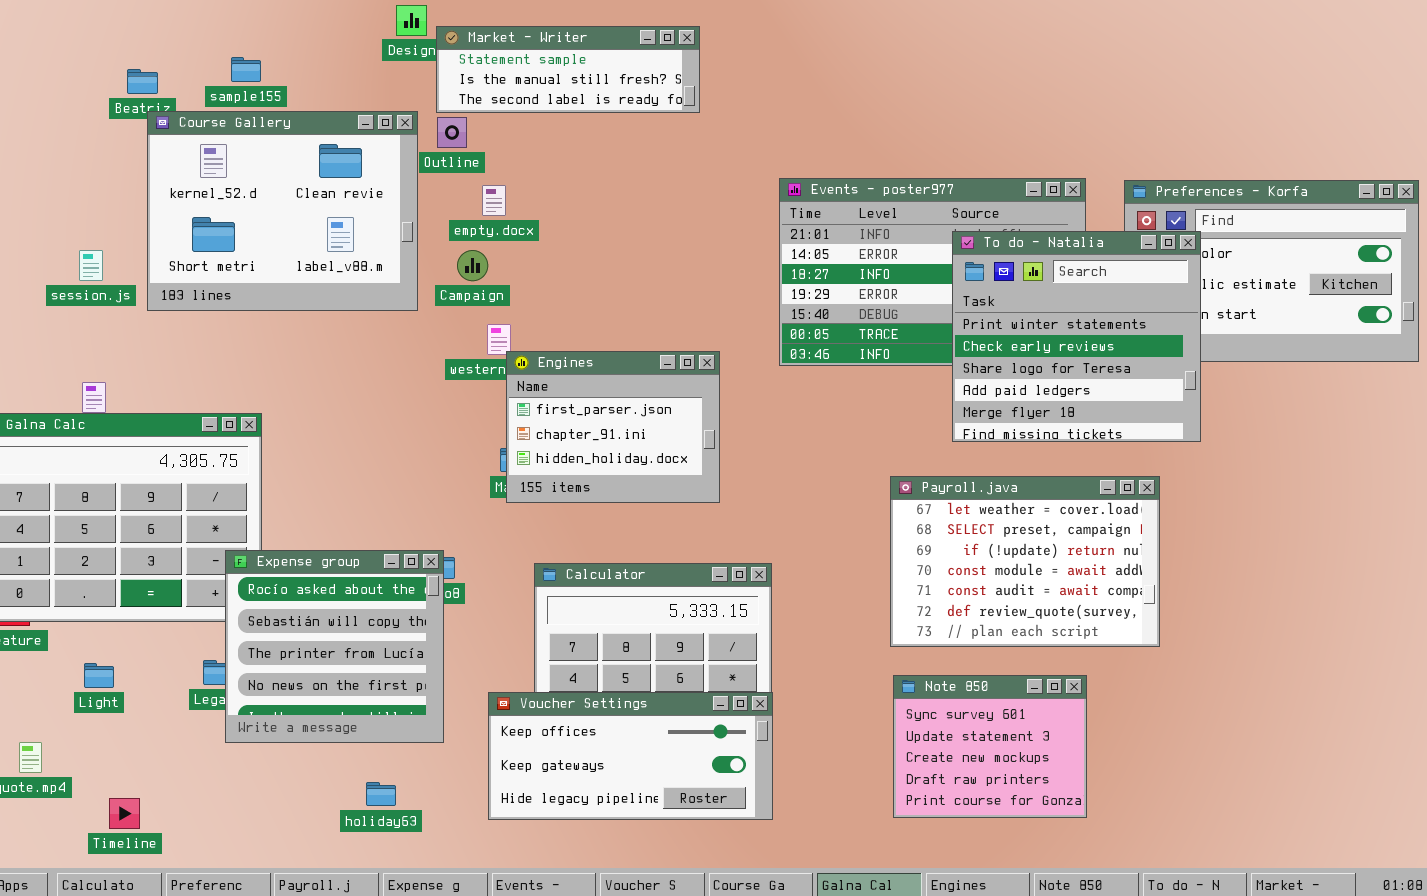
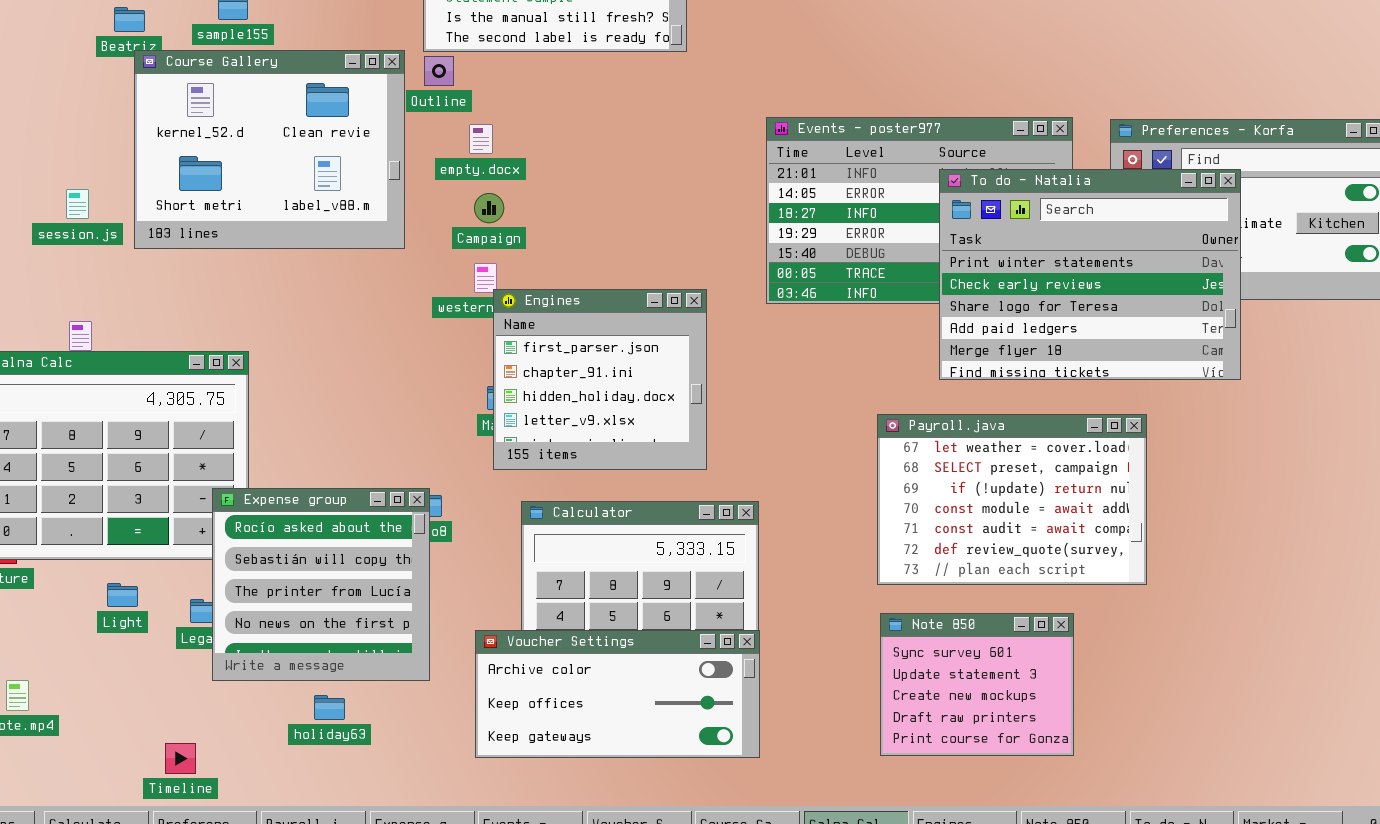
To do - Natalia: [952,231,1201,442] -> [939,169,1241,380], resized
Campaign: [457,250,488,281] -> [474,193,504,223], moved
Engines: [506,351,720,503] -> [493,289,707,470], resized
Light: [84,663,114,688] -> [107,583,138,607], moved
Voucher Settings: [488,692,773,820] -> [475,630,760,758], scrolled up 1 row
holiday63: [366,782,396,806] -> [314,695,345,720], moved
Timeline: [109,798,140,829] -> [165,743,196,774], moved

